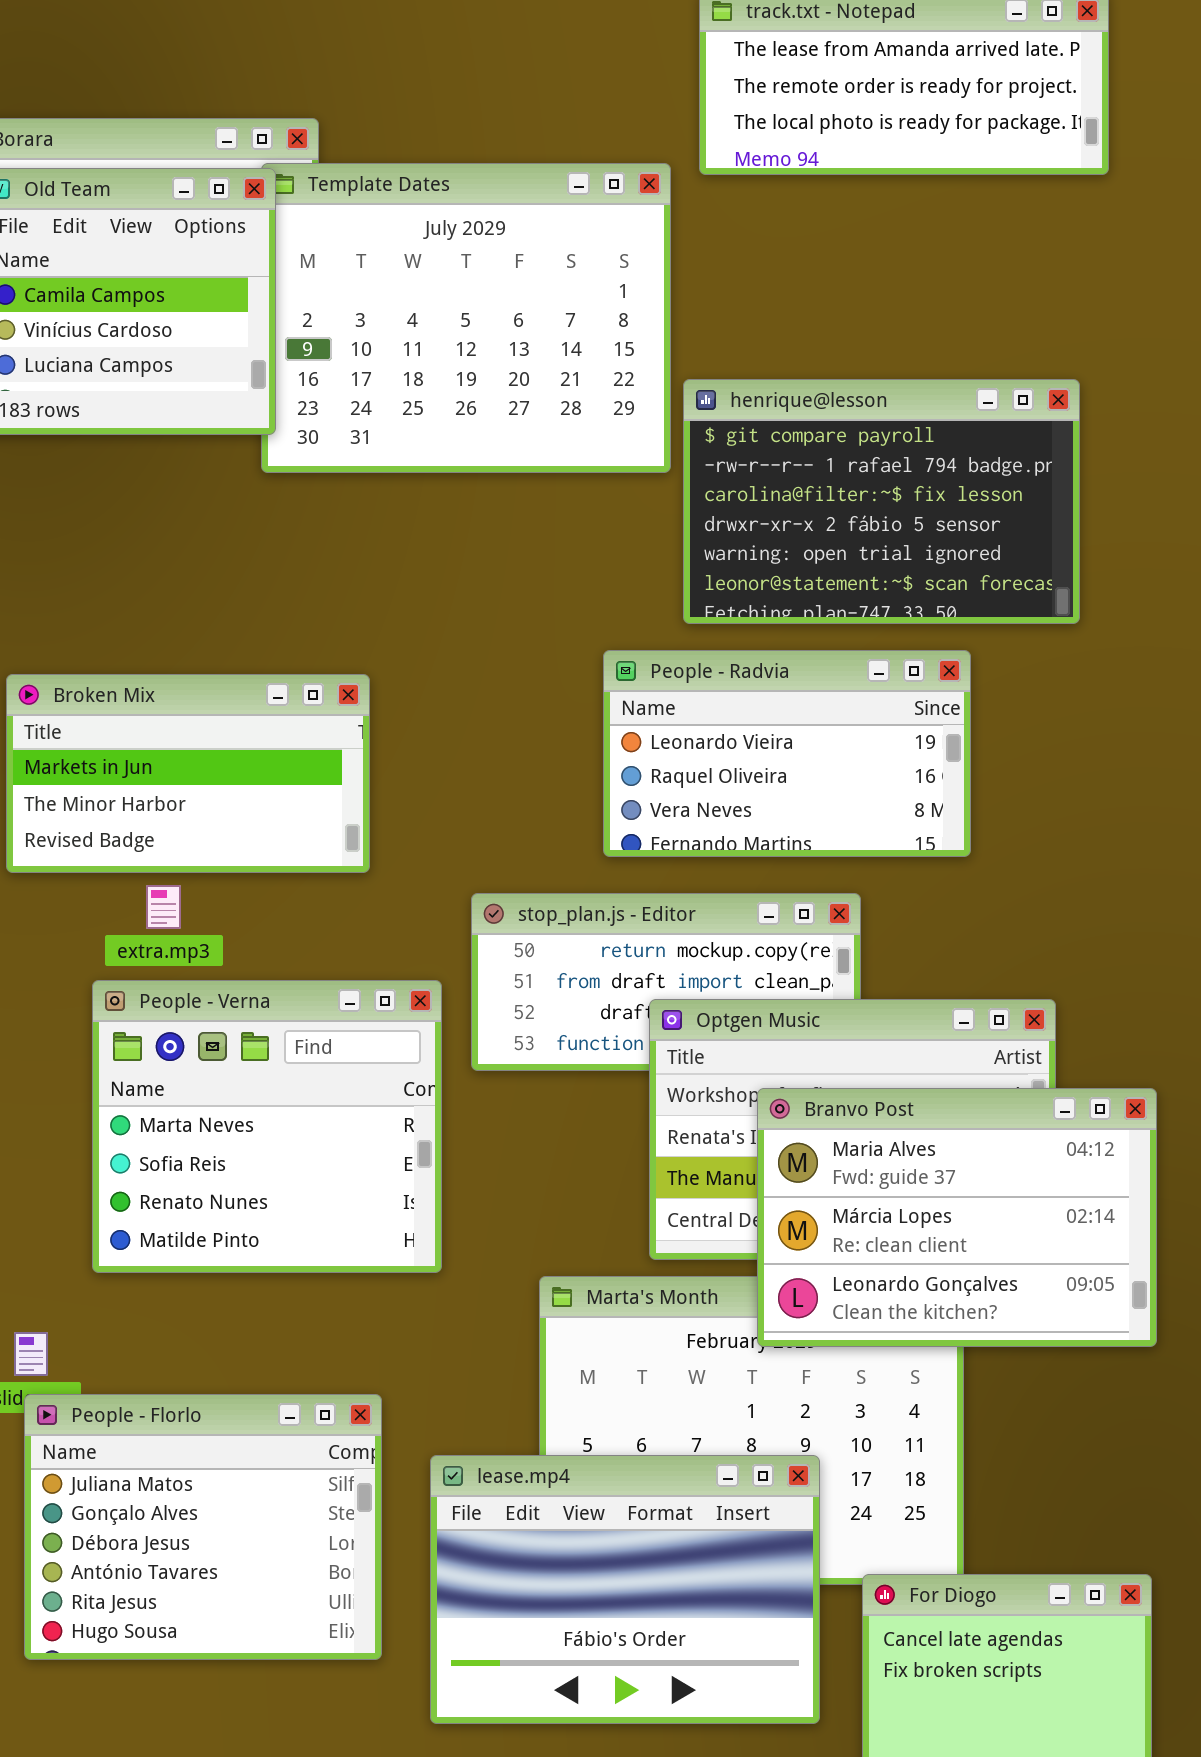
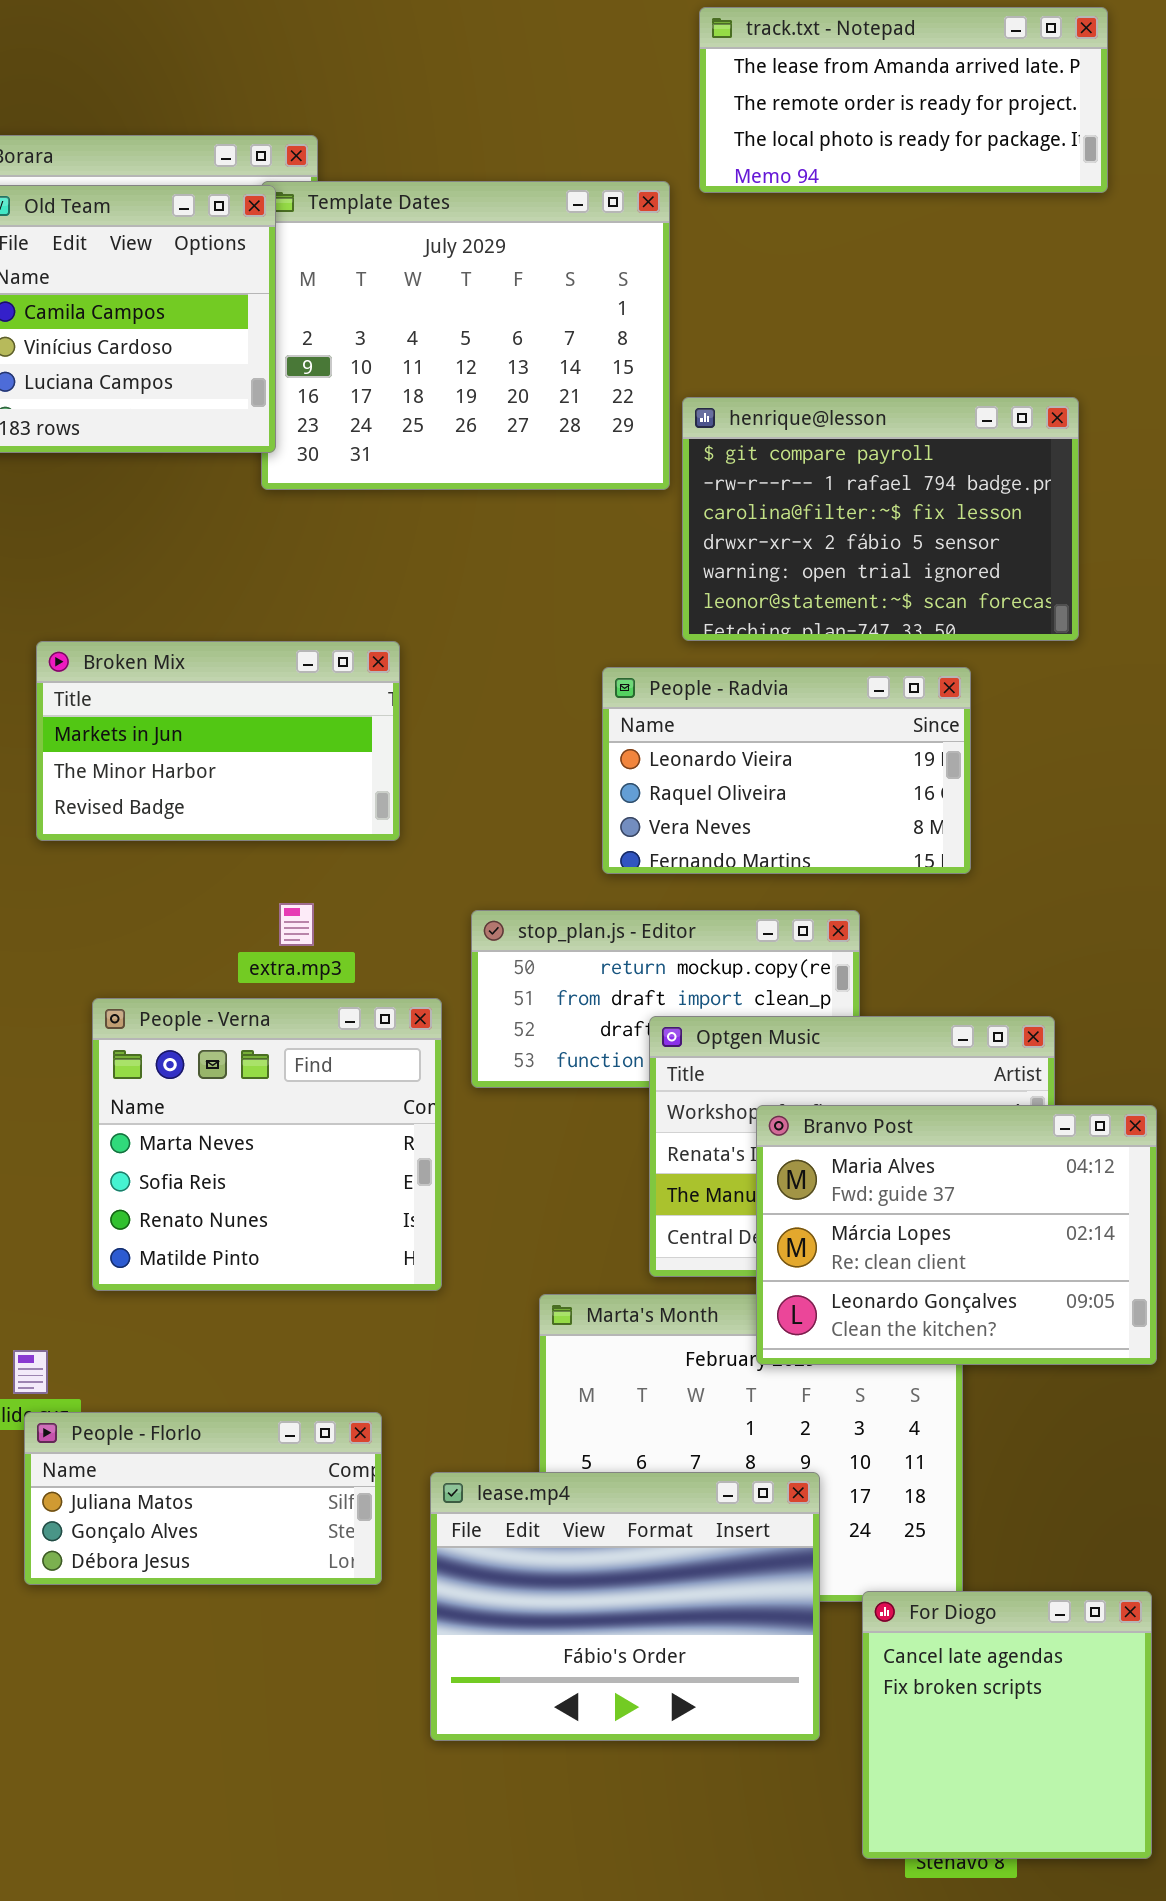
Broken Mix: [6,674,370,873] -> [36,641,400,841], moved
extra.mp3: [146,885,181,929] -> [279,903,314,946], moved
People - Florlo: [24,1394,382,1660] -> [24,1412,382,1585], resized

